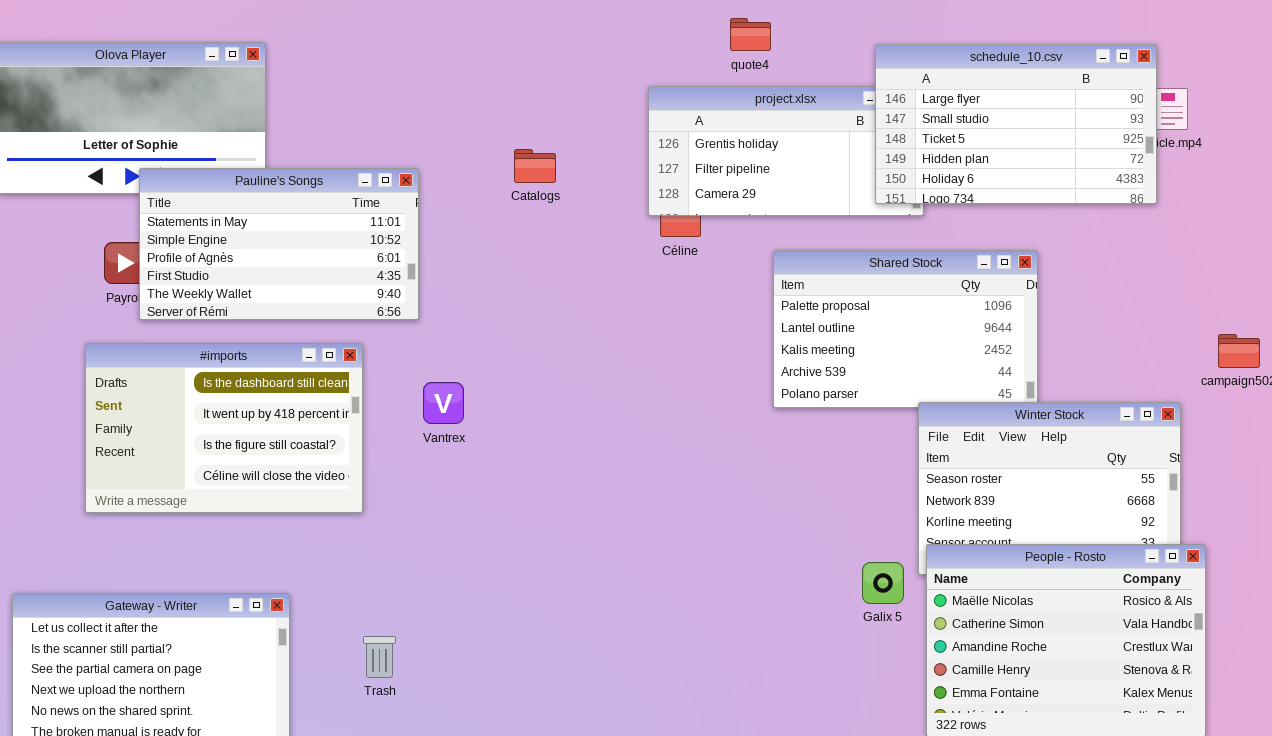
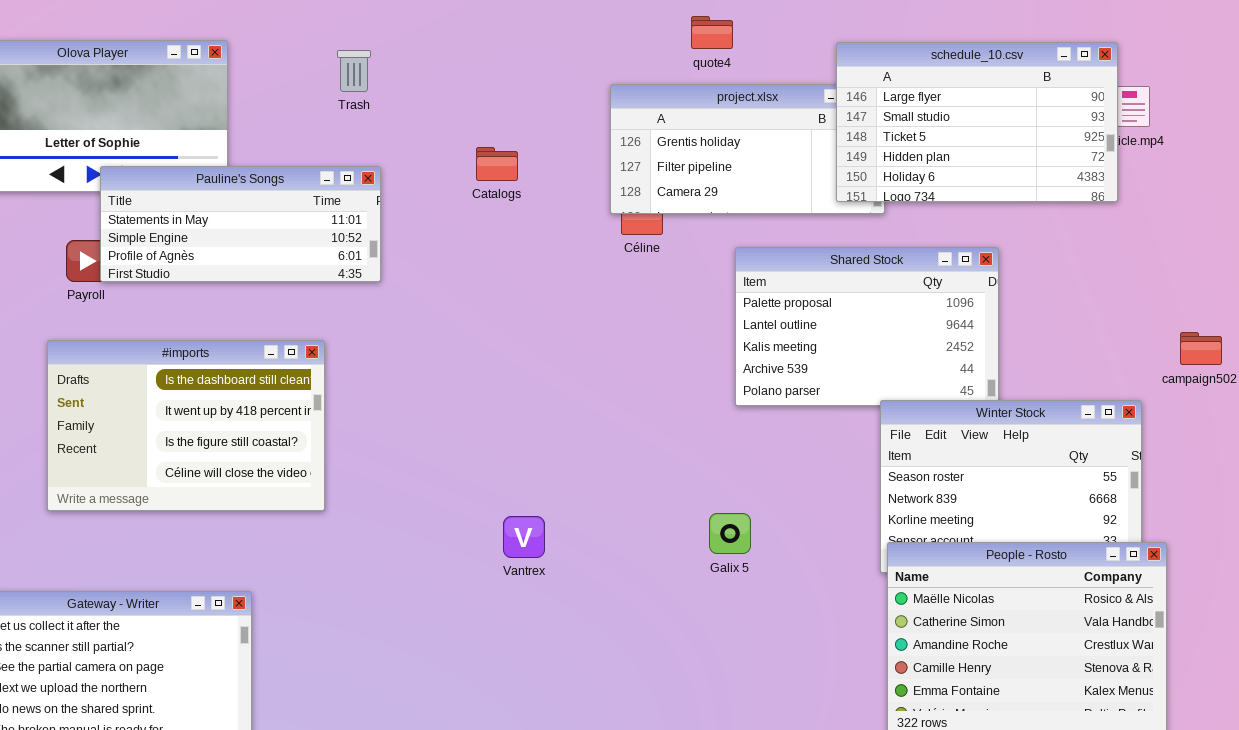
Pauline's Songs: [139,168,419,320] -> [100,166,381,282], resized
Vantrex: [423,382,464,424] -> [503,516,545,558], moved
Galix 5: [862,562,904,604] -> [709,513,751,554], moved
Trash: [363,636,396,678] -> [337,50,371,92], moved

